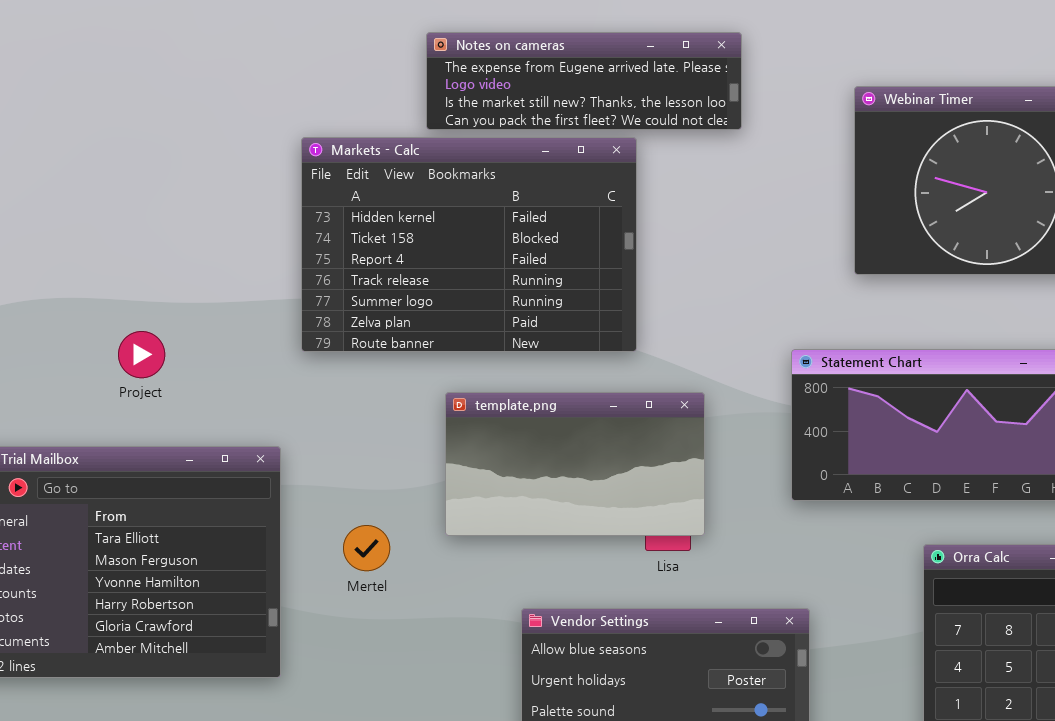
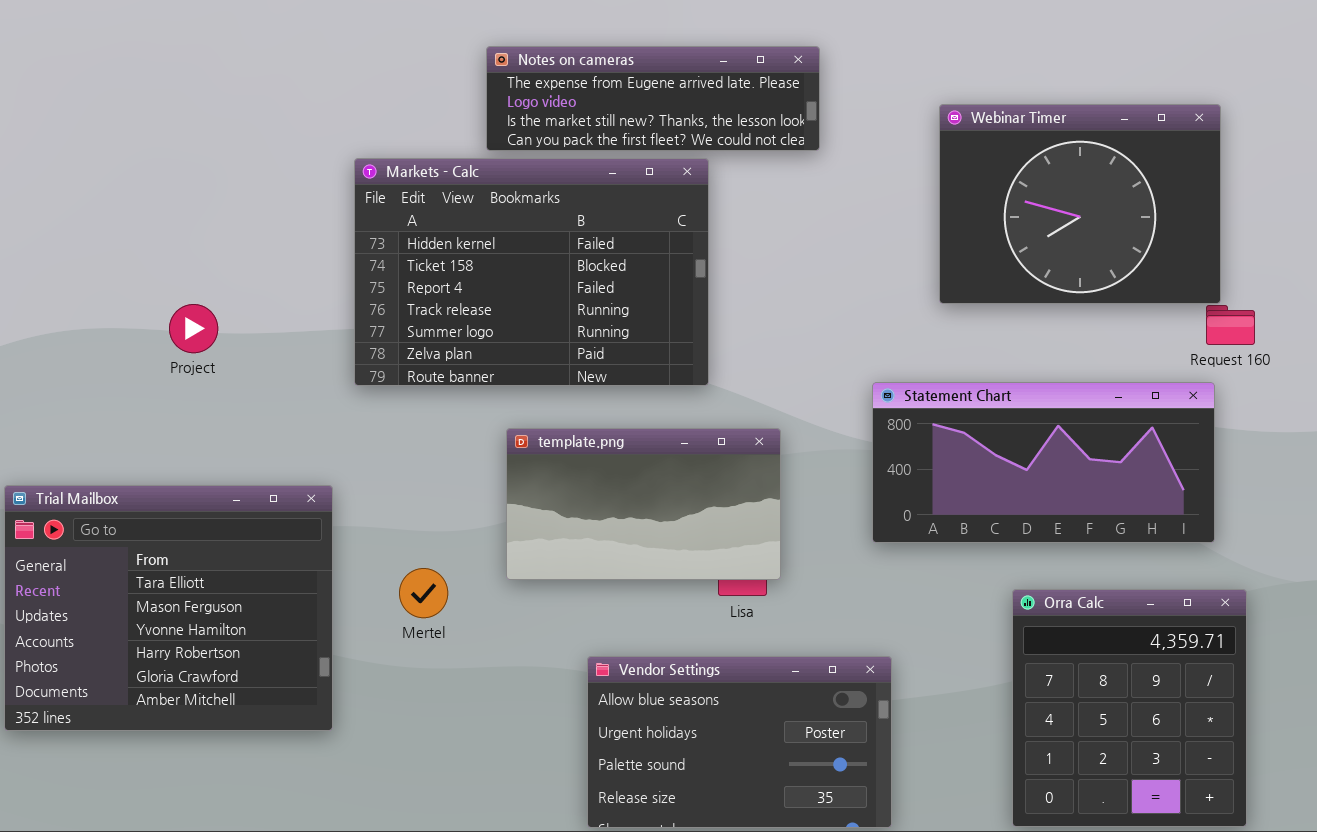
Project: [118,331,165,378] -> [169,304,218,353], moved

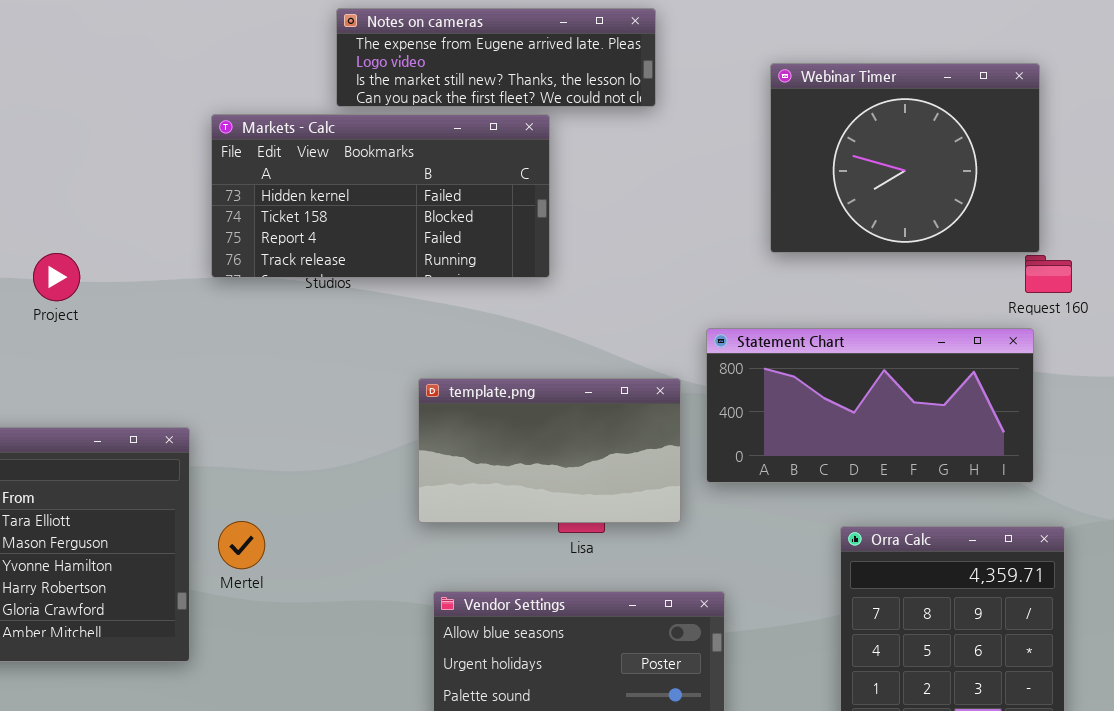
Markets - Calc: [354,158,709,386] -> [211,114,550,278], resized
template.png: [506,428,781,580] -> [418,378,681,523], moved
Mertel: [399,568,448,618] -> [218,521,265,569], moved

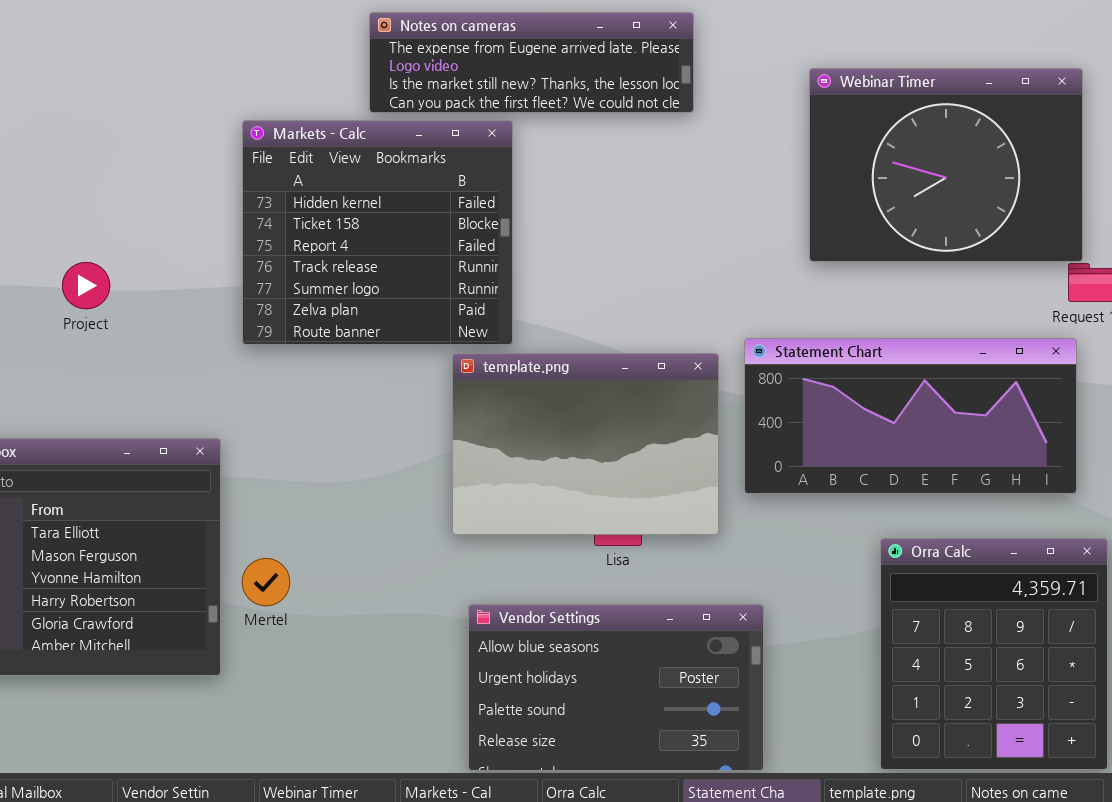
Markets - Calc: [211,114,550,278] -> [242,120,513,345], resized
template.png: [418,378,681,523] -> [452,353,719,535], resized
Mertel: [218,521,265,569] -> [242,558,290,606], moved

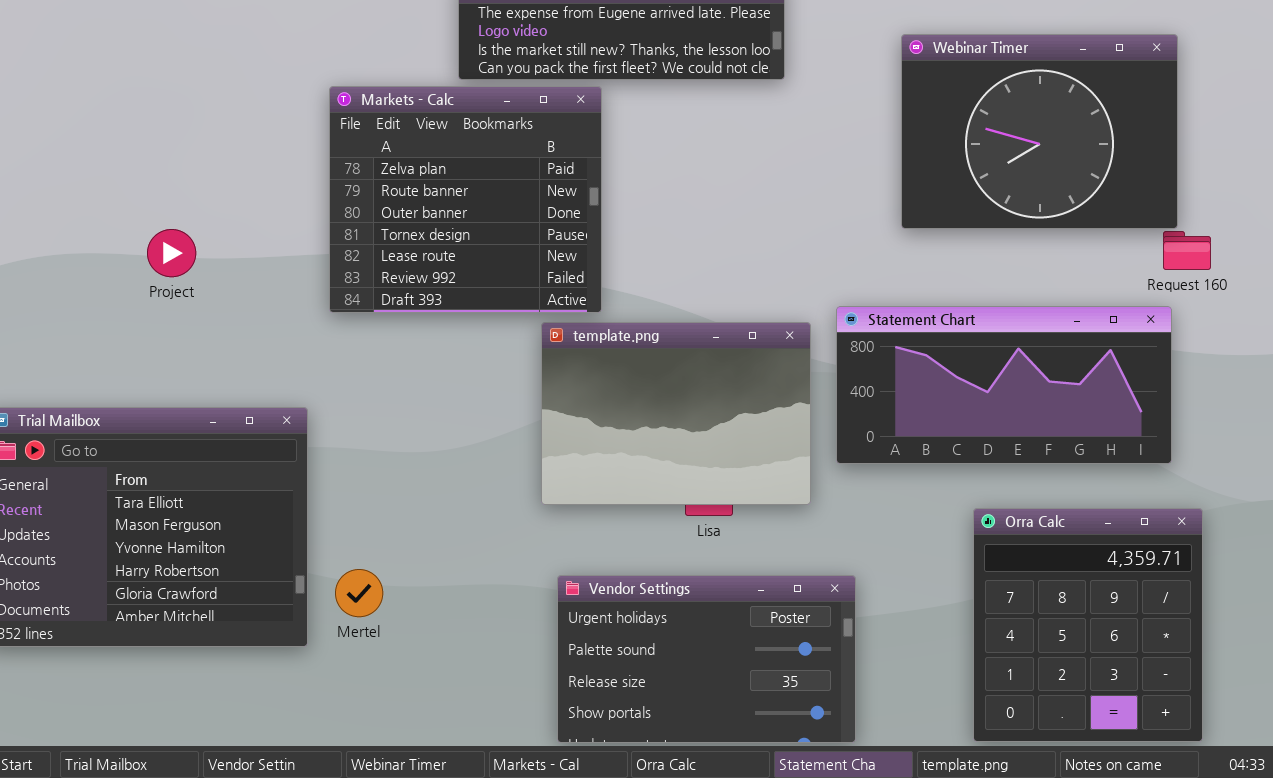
Markets - Calc: [242,120,513,345] -> [329,86,602,313], scrolled down 5 rows
Mertel: [242,558,290,606] -> [335,569,383,617], moved
Vendor Settings: [468,604,764,771] -> [557,575,856,743], scrolled down 1 row

